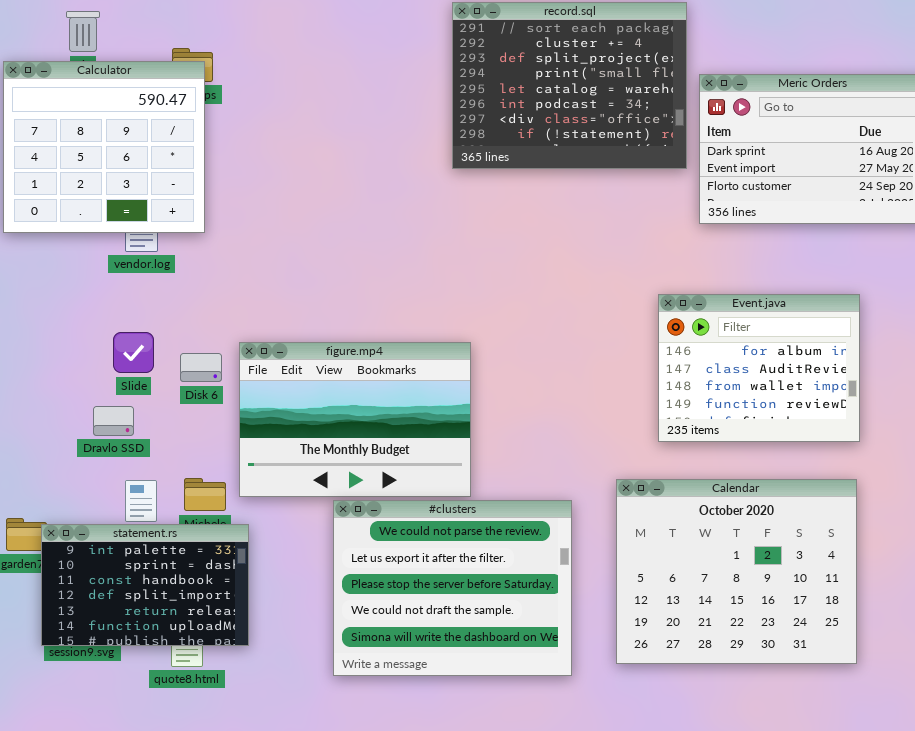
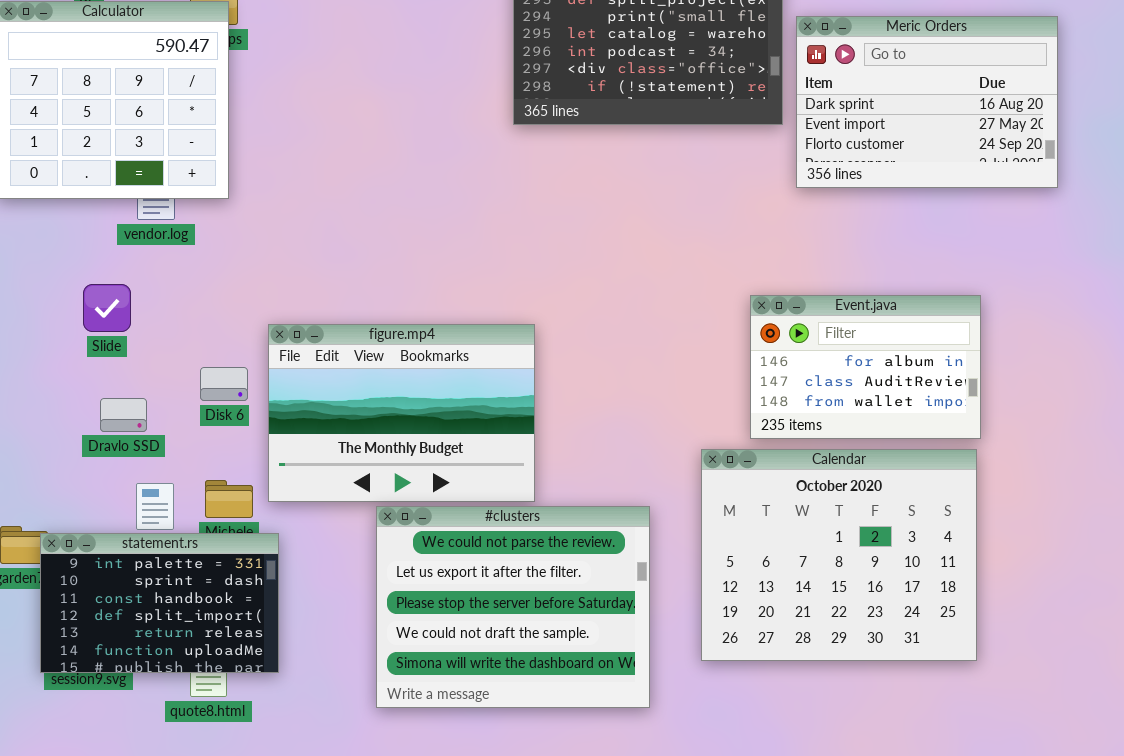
Event.java: [658,294,860,442] -> [750,295,981,439], resized
Slide: [113,332,154,373] -> [83,284,131,332], moved
Disk 6: [180,353,222,382] -> [200,367,248,401], moved
Calendar: [616,479,857,664] -> [701,449,977,661], moved

